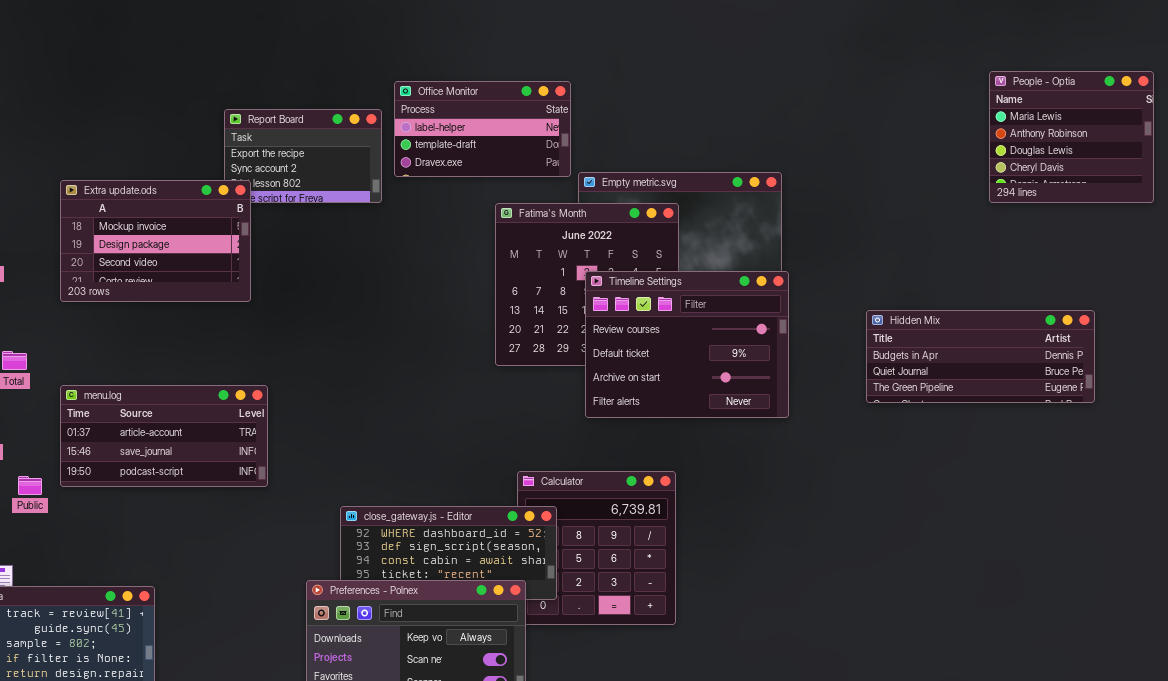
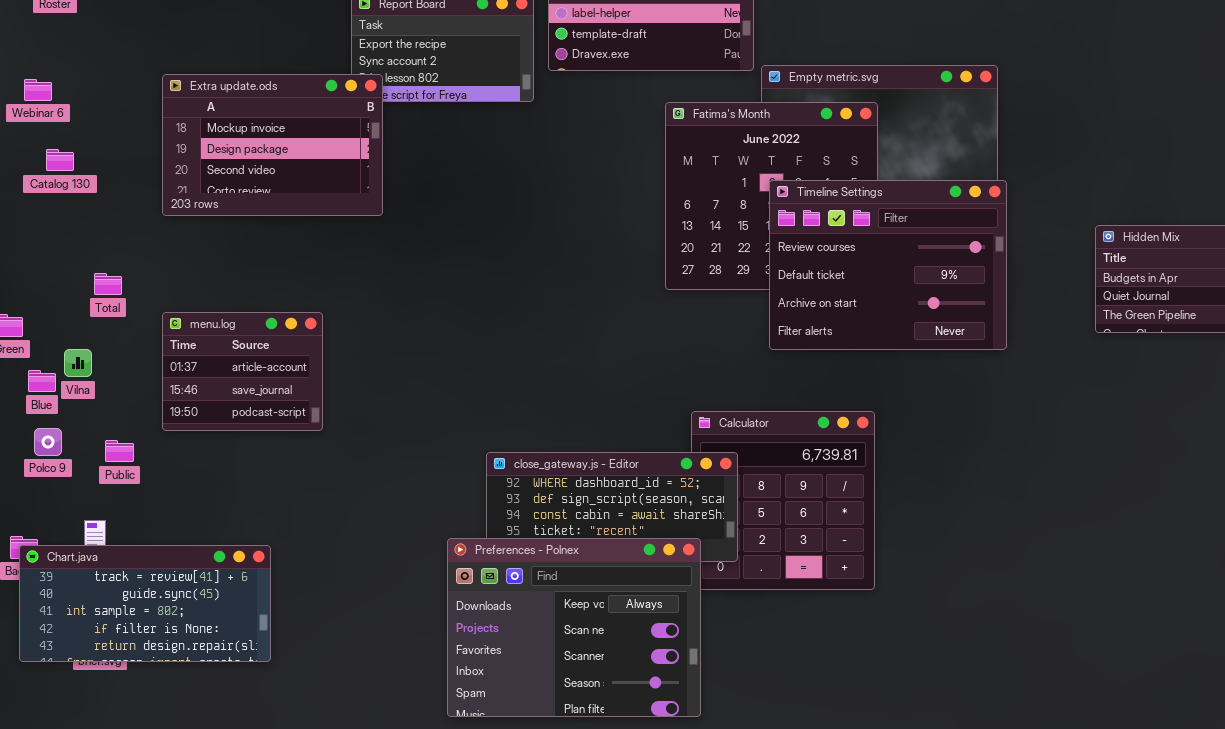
menu.log: [60,385,268,487] -> [162,312,323,431], resized
Public: [18,476,42,495] -> [105,440,134,462], moved

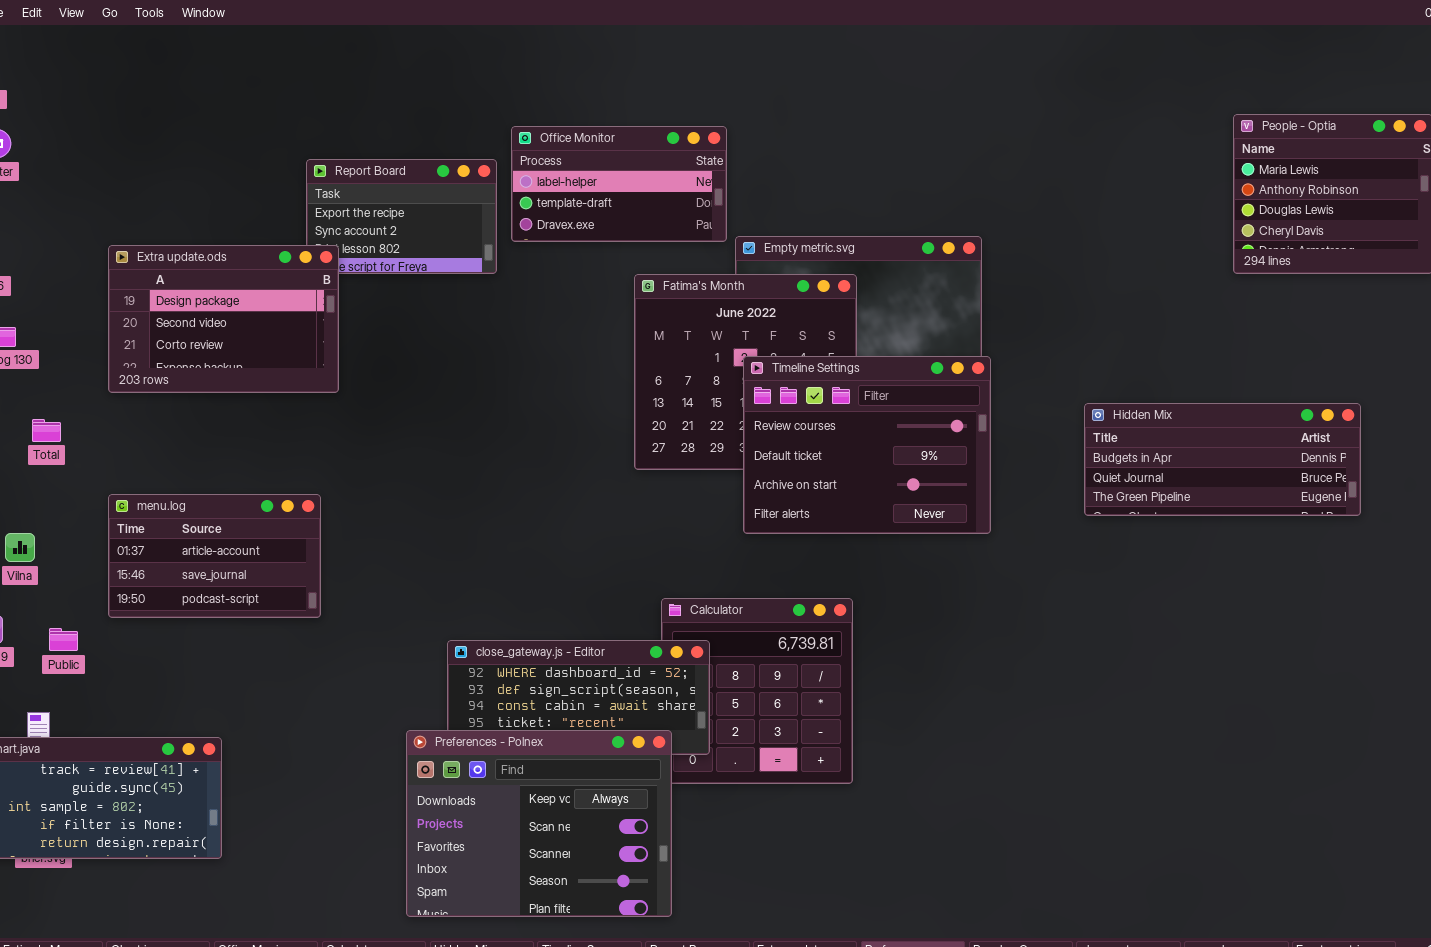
Extra update.ods: [162,74,383,216] -> [108,245,339,393], scrolled down 1 row
Total: [94,273,122,295] -> [32,419,61,442], moved
menu.log: [162,312,323,431] -> [108,494,321,618], resized

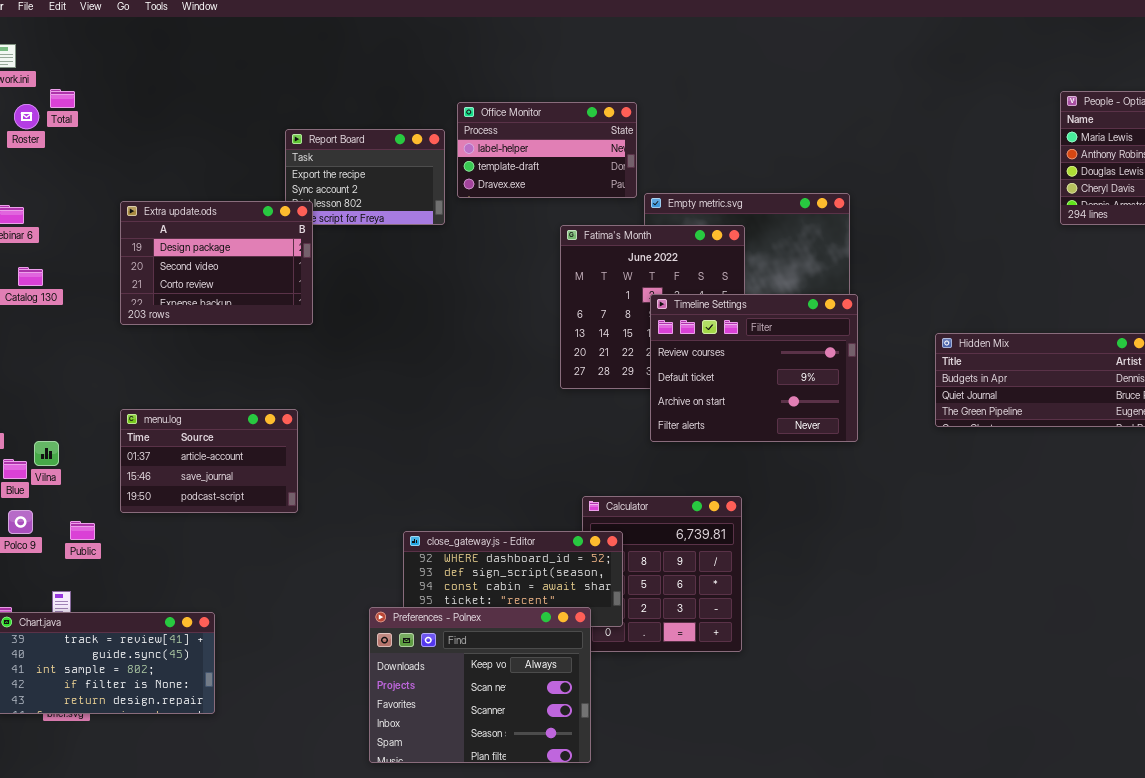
Total: [32,419,61,442] -> [50,89,75,108], moved

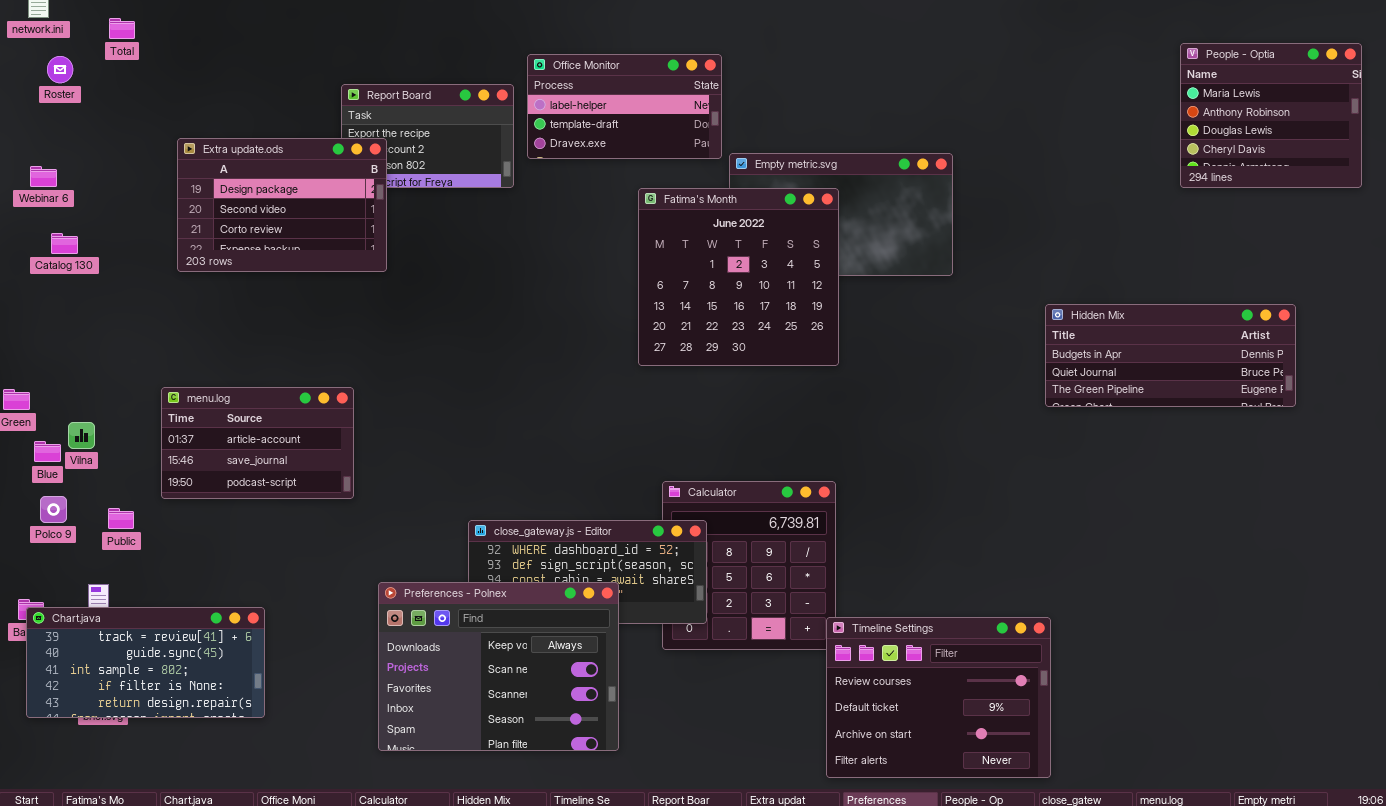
Total: [50,89,75,108] -> [109,18,135,39], moved
Extra update.ods: [120,201,313,325] -> [177,138,387,272], moved
Timeline Settings: [650,294,858,442] -> [826,617,1051,778], moved
Preferences - Polnex: [369,607,591,763] -> [378,582,619,751], moved

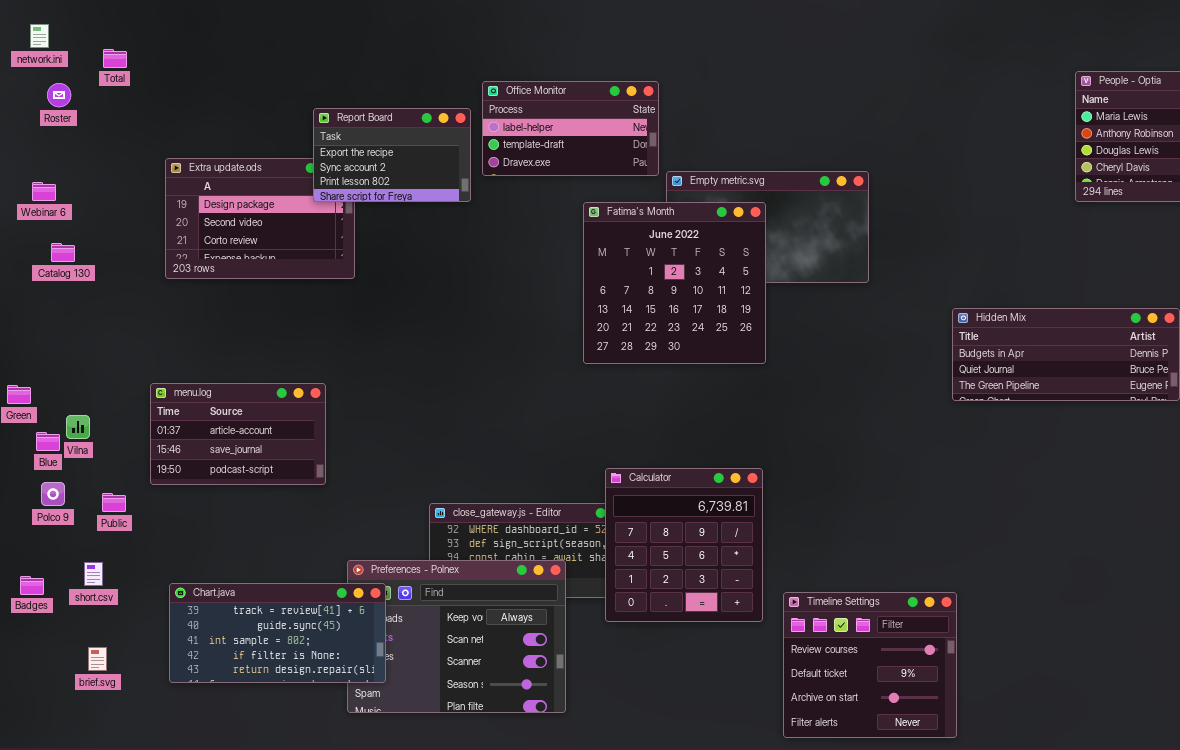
Report Board: [341,84,514,188] -> [313,108,471,202], raised
Calculator: [662,481,836,650] -> [605,468,763,622], raised
Chart.java: [26,607,265,718] -> [169,583,386,683], moved
Timeline Settings: [826,617,1051,778] -> [783,592,957,738], resized

